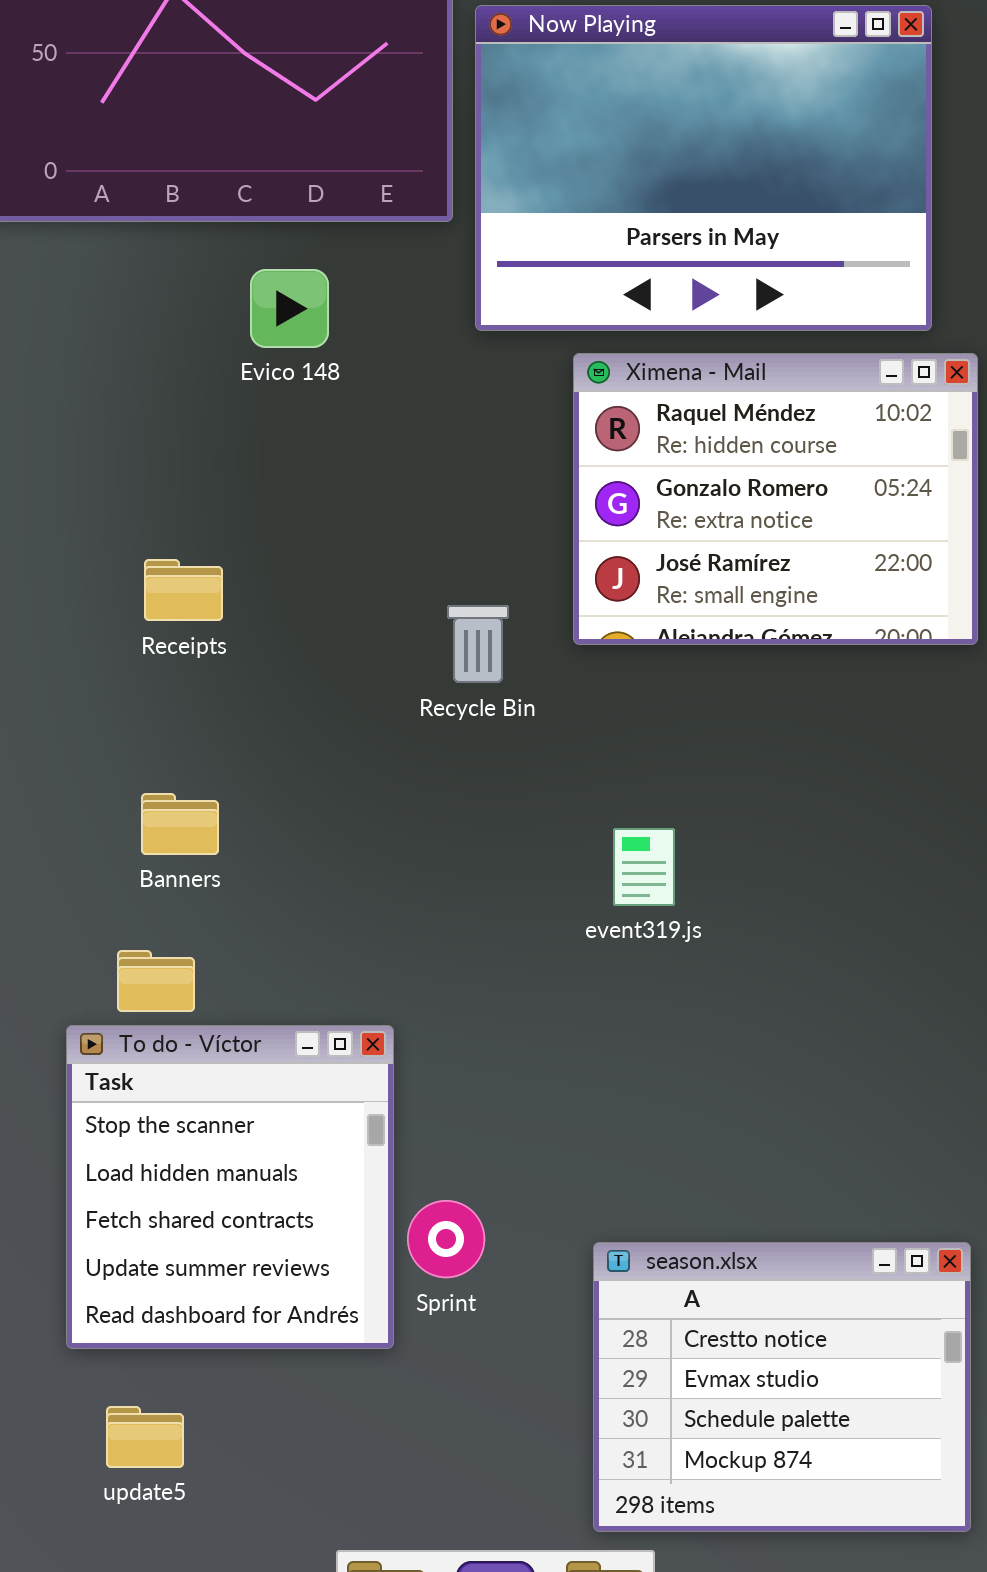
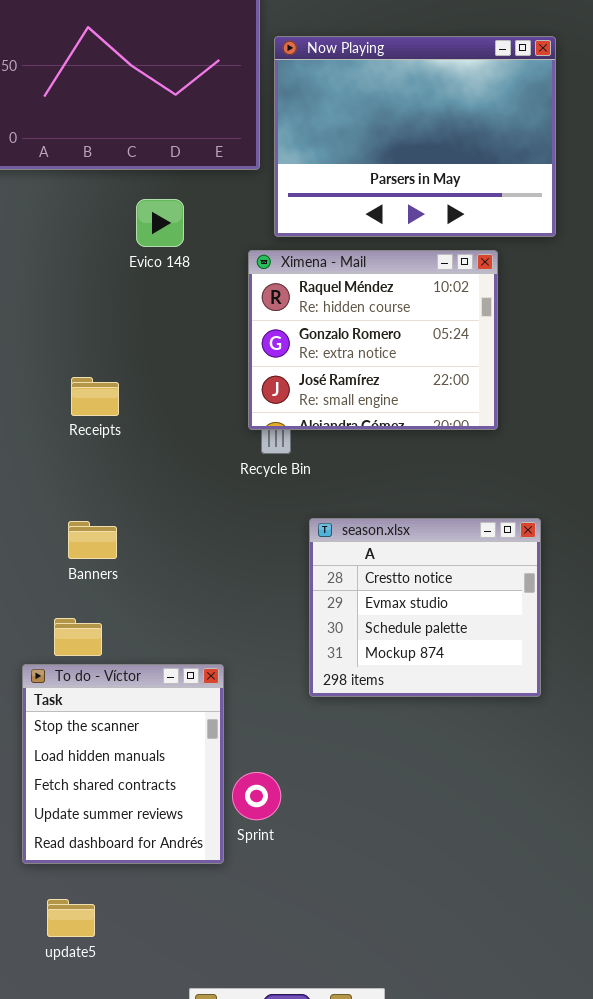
Ximena - Mail: [573,353,978,645] -> [248,250,498,430], moved
season.xlsx: [593,1242,971,1532] -> [309,518,541,697], moved

